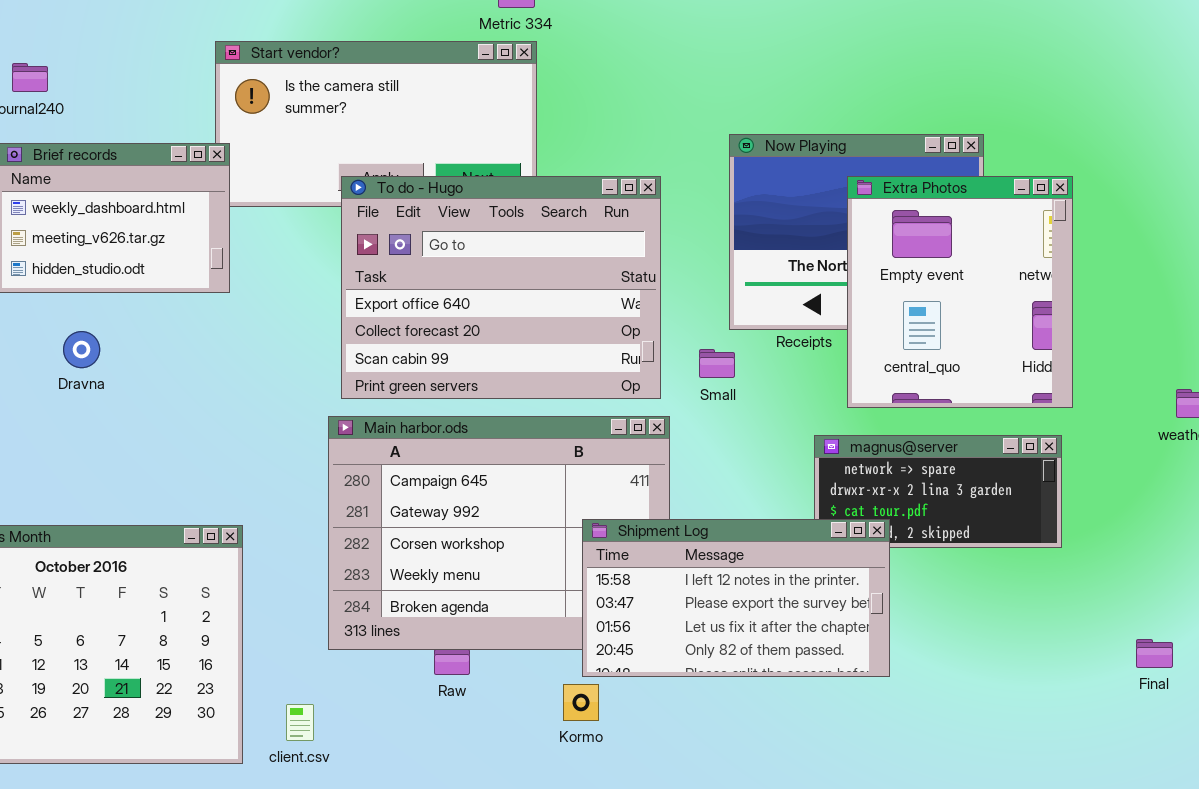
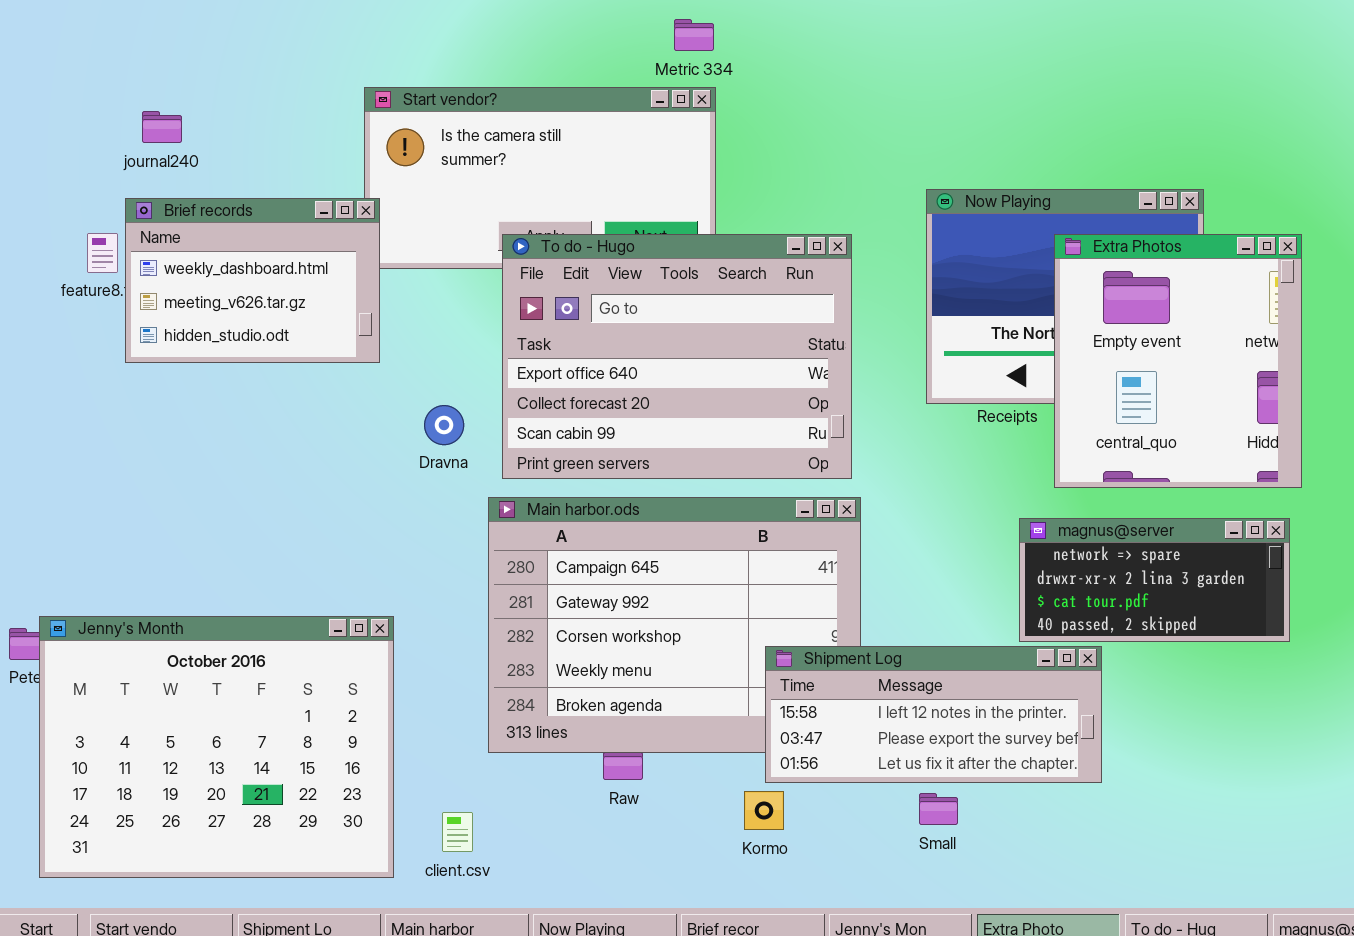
Dravna: [63,331,100,368] -> [424,405,464,445], moved
Small: [699,349,735,378] -> [919,793,958,825], moved
Shipment Log: [582,519,890,677] -> [765,646,1102,783], resized

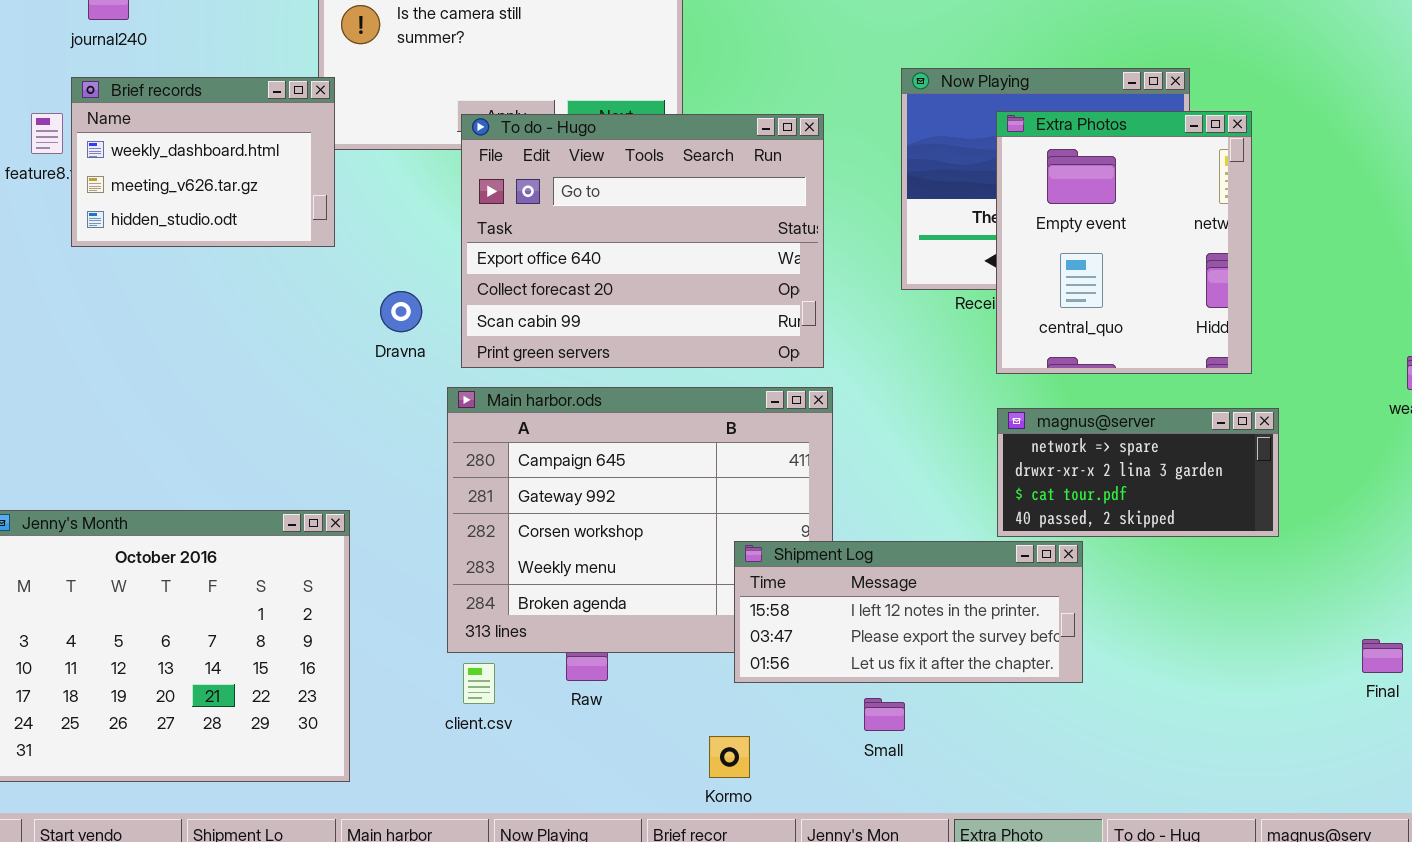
Extra Photos: [1054,234,1302,488] -> [996,111,1252,374], moved
Kormo: [744,791,784,830] -> [709,736,750,778], moved
Small: [919,793,958,825] -> [864,698,905,731], moved
client.csv: [442,812,473,852] -> [463,663,495,704], moved

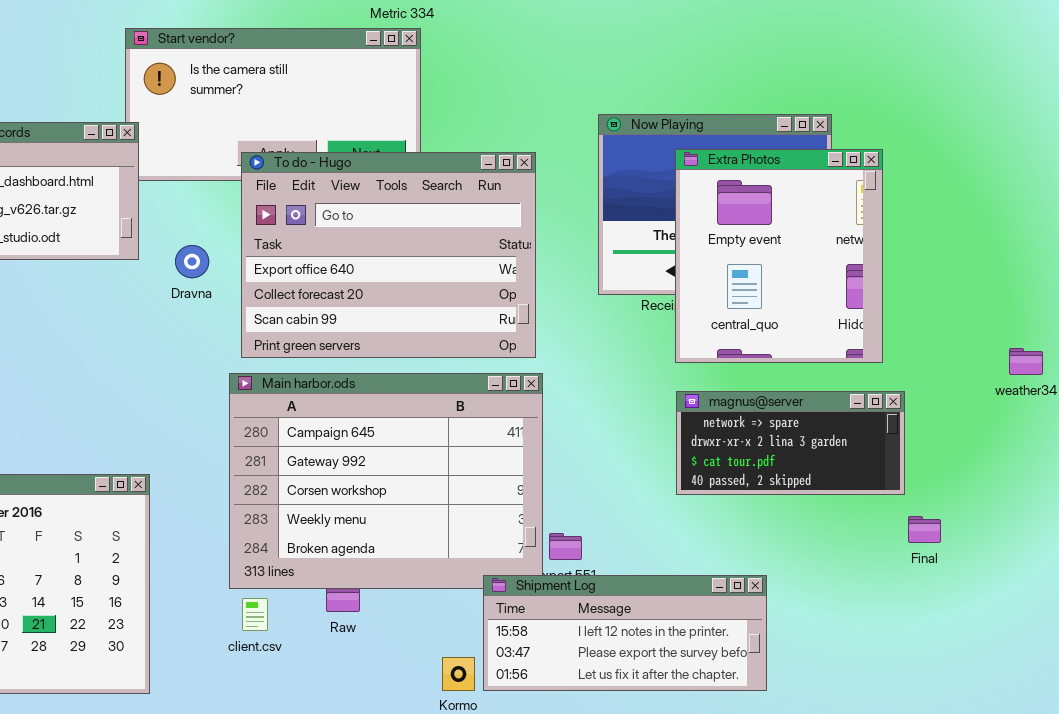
Dravna: [380,291,422,332] -> [175,245,209,278], moved
Shipment Log: [734,541,1083,683] -> [483,575,767,691], moved
Final: [1362,639,1403,673] -> [908,516,941,543], moved

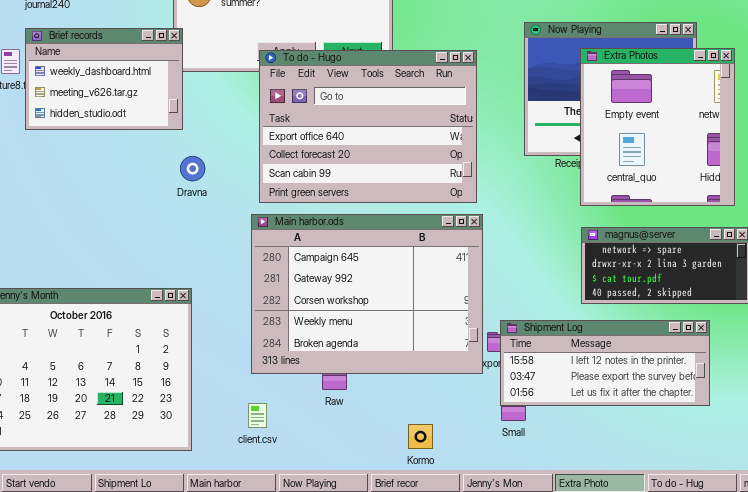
Dravna: [175,245,209,278] -> [180,156,205,181], moved
Shipment Log: [483,575,767,691] -> [500,320,710,406], moved
client.csv: [242,598,268,631] -> [248,403,267,428], moved

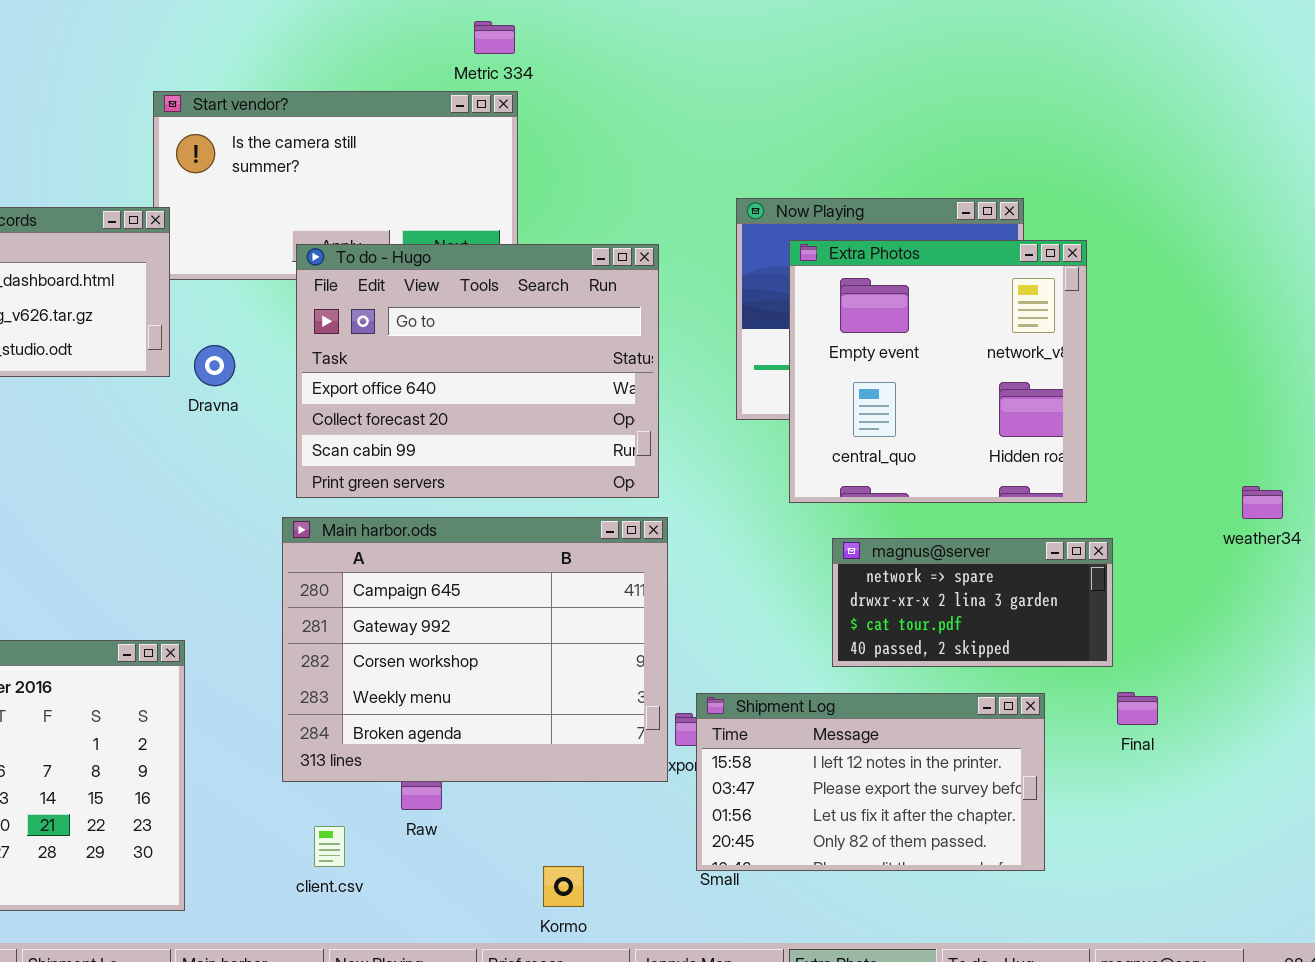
Extra Photos: [580,48,735,206] -> [789,240,1087,503], resized
Dravna: [180,156,205,181] -> [194,345,235,386], moved
Shipment Log: [500,320,710,406] -> [696,693,1045,871], resized
client.csv: [248,403,267,428] -> [314,826,345,867], moved

